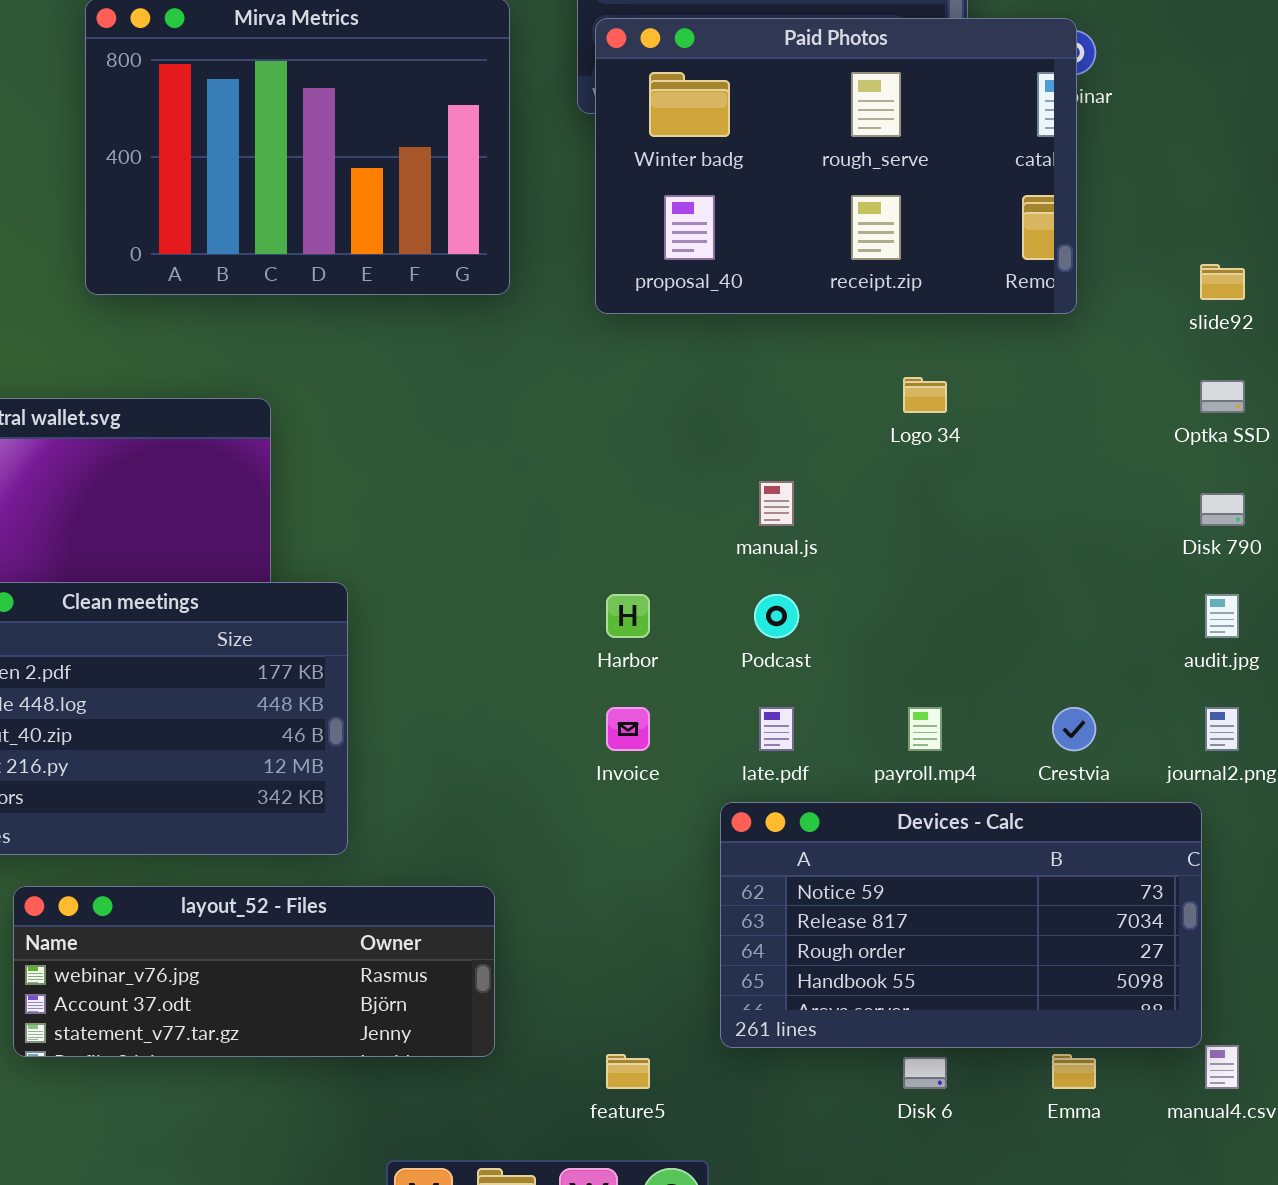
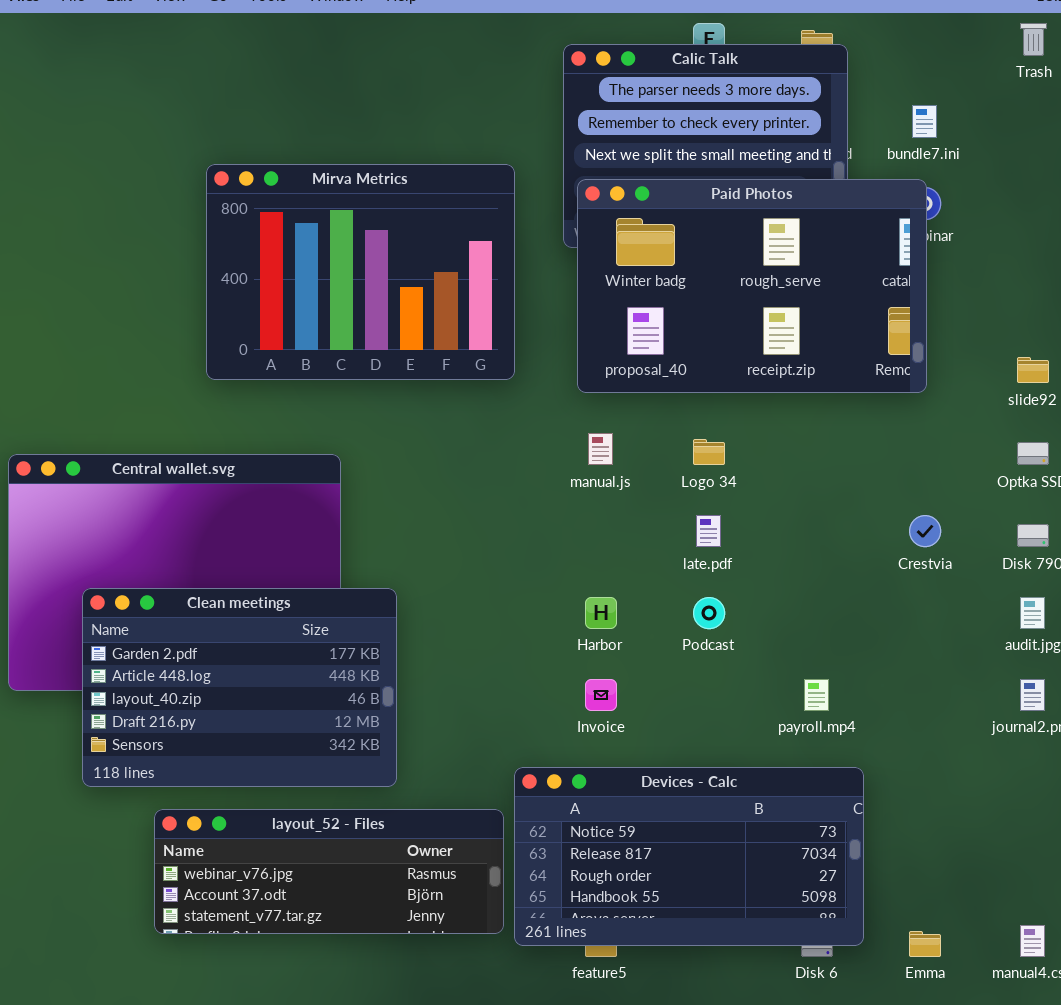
Logo 34: [903,377,947,413] -> [693,439,725,465], moved
manual.js: [759,481,794,526] -> [588,433,613,465], moved
late.pdf: [759,707,794,751] -> [696,515,721,547], moved
Crestvia: [1052,707,1096,751] -> [909,515,941,547], moved
Devices - Calc: [720,802,1202,1048] -> [514,767,864,946], moved

